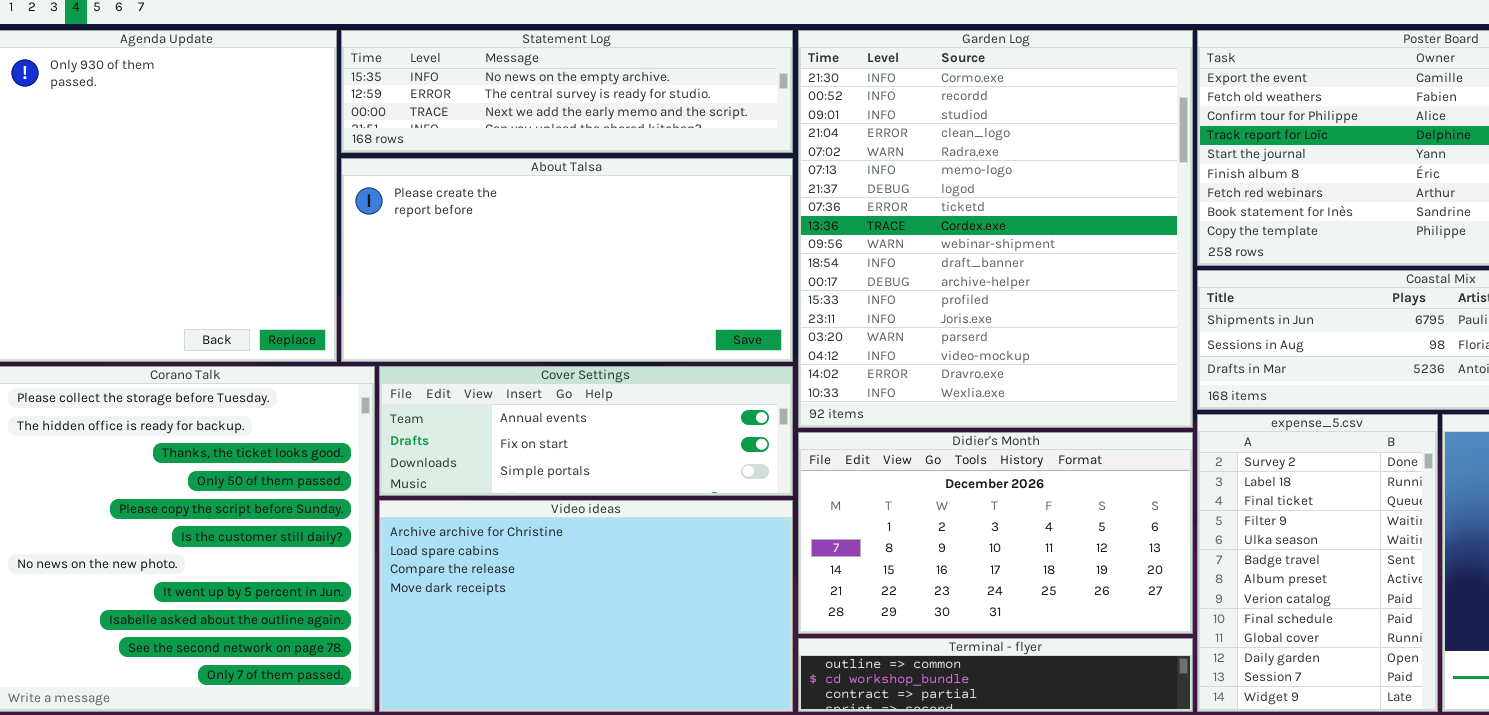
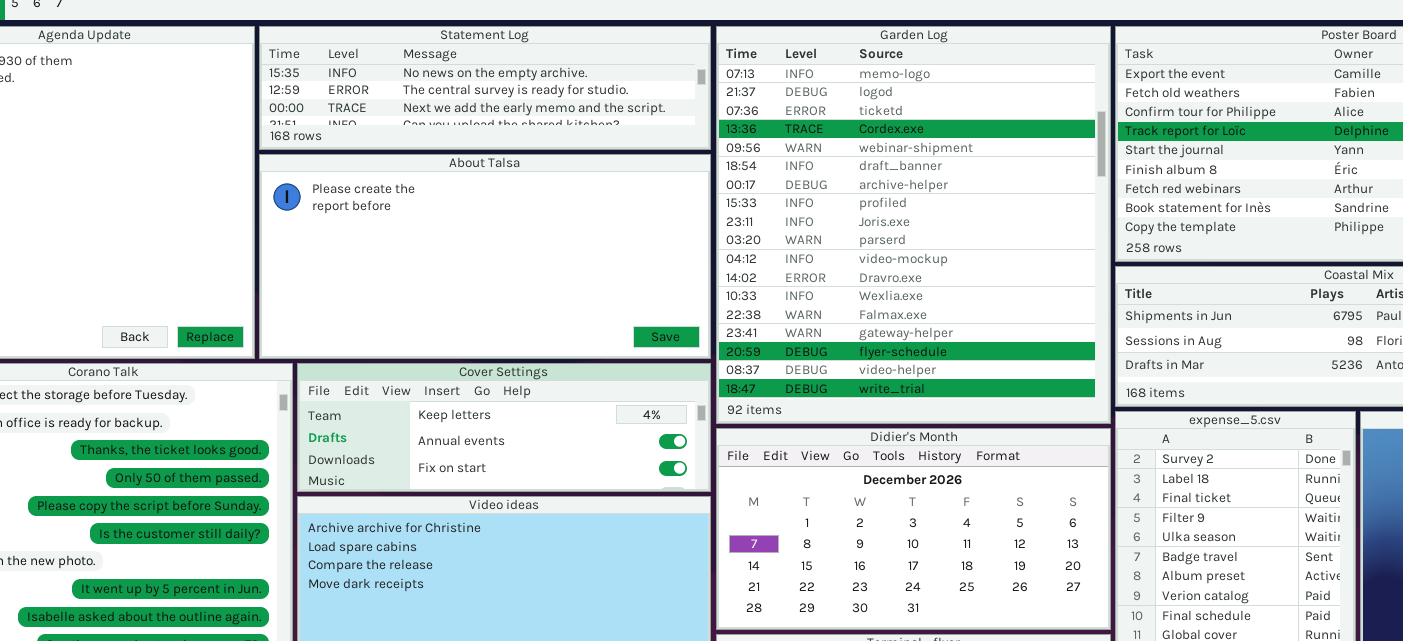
Garden Log: [798,30,1193,428] -> [716,26,1111,424], scrolled down 5 rows
Cover Settings: [379,366,793,496] -> [297,363,711,492], scrolled up 1 row

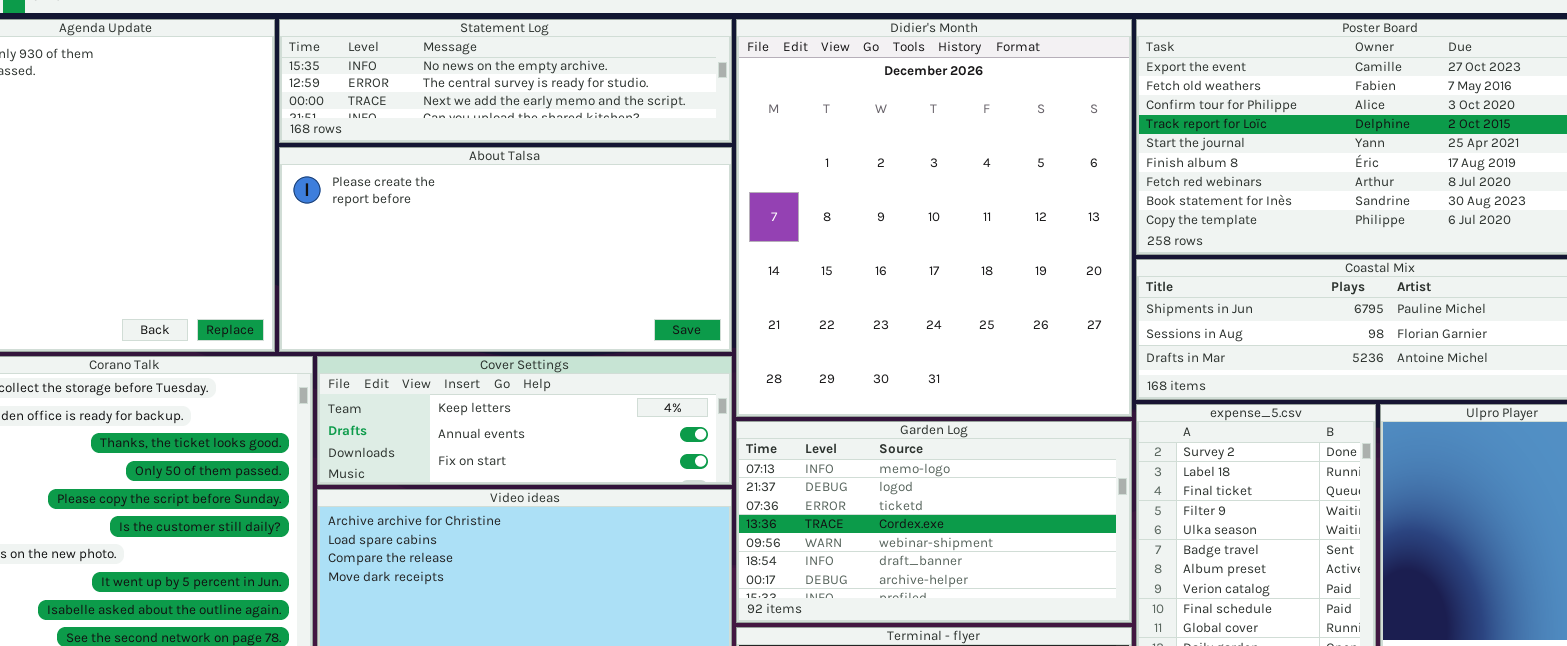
Garden Log: [716,26,1111,424] -> [736,421,1132,623], moved, resized
Didier's Month: [716,428,1111,630] -> [736,19,1132,417], moved, resized

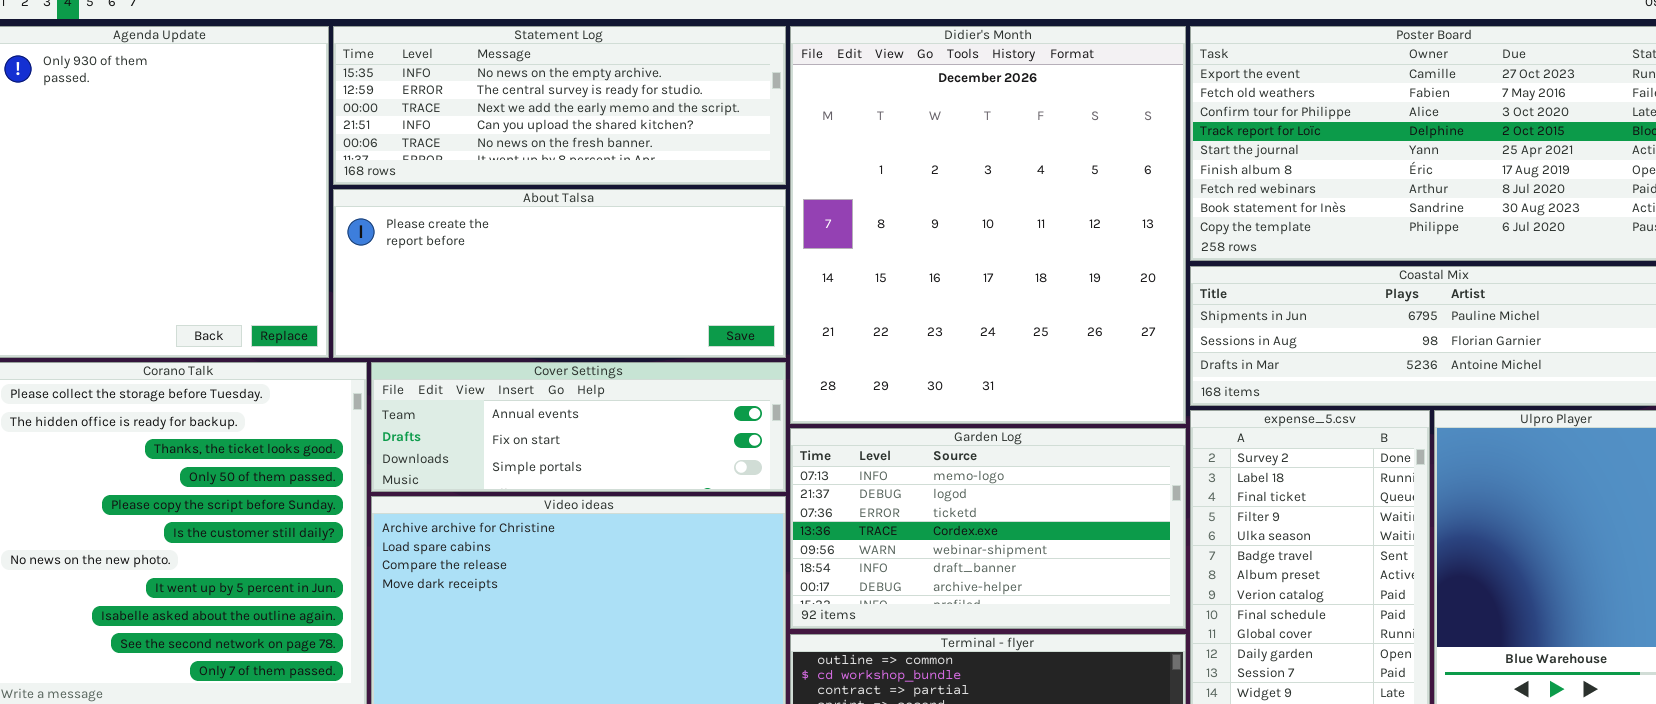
Statement Log: [279,19,732,143] -> [333,26,786,185], resized
About Talsa: [279,147,732,352] -> [333,189,786,358], resized
Cover Settings: [317,356,732,485] -> [371,362,786,492], scrolled down 1 row

